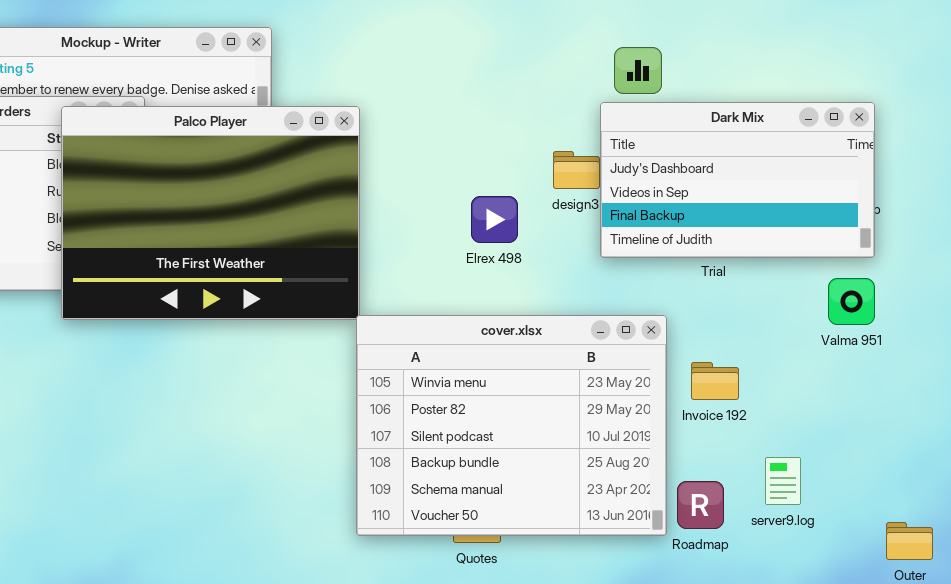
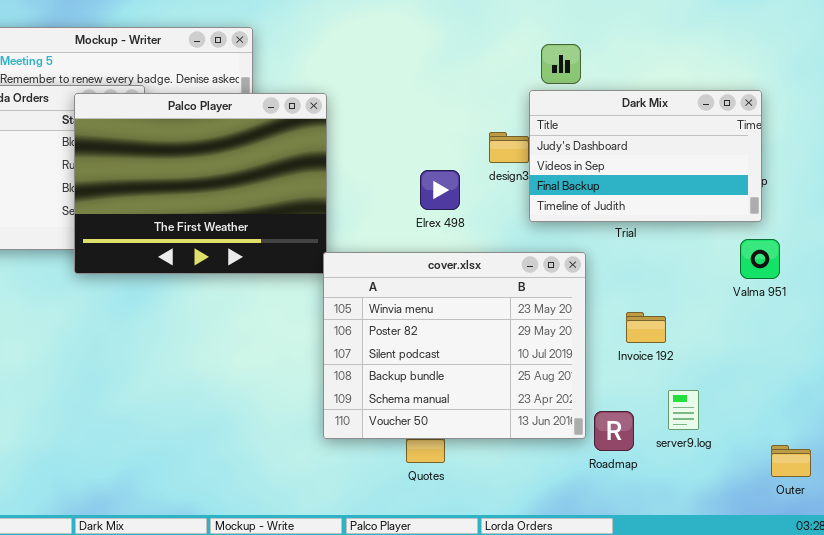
Valma 951: [828,278,875,325] -> [740,239,780,279], moved
cover.xlsx: [356,315,667,536] -> [323,252,586,439], moved
Invoice 192: [691,362,739,400] -> [626,312,666,343], moved

